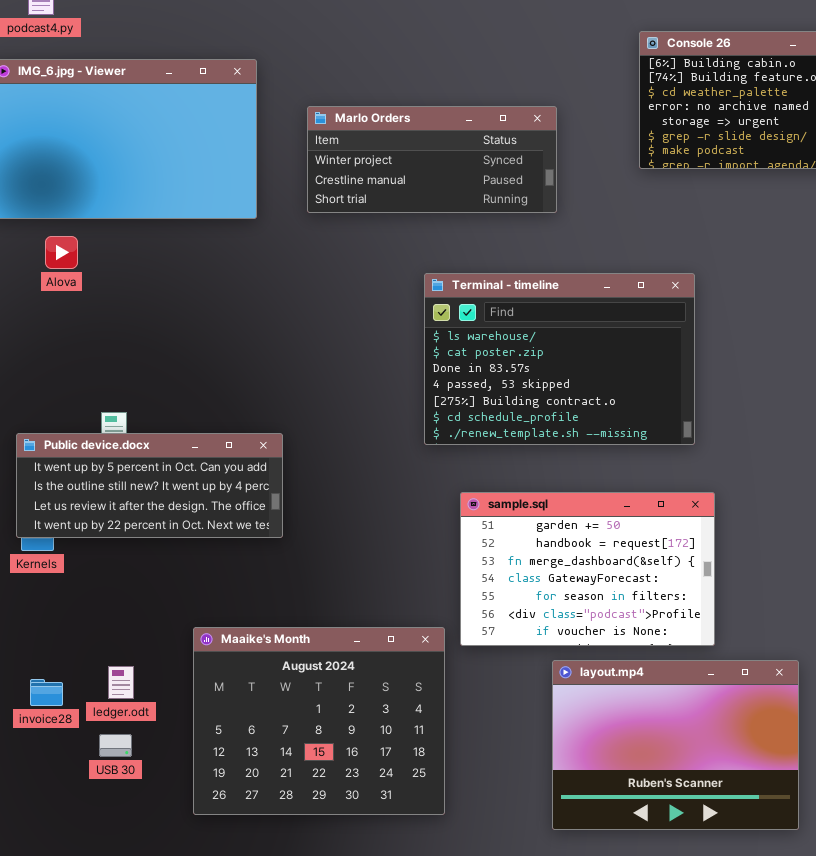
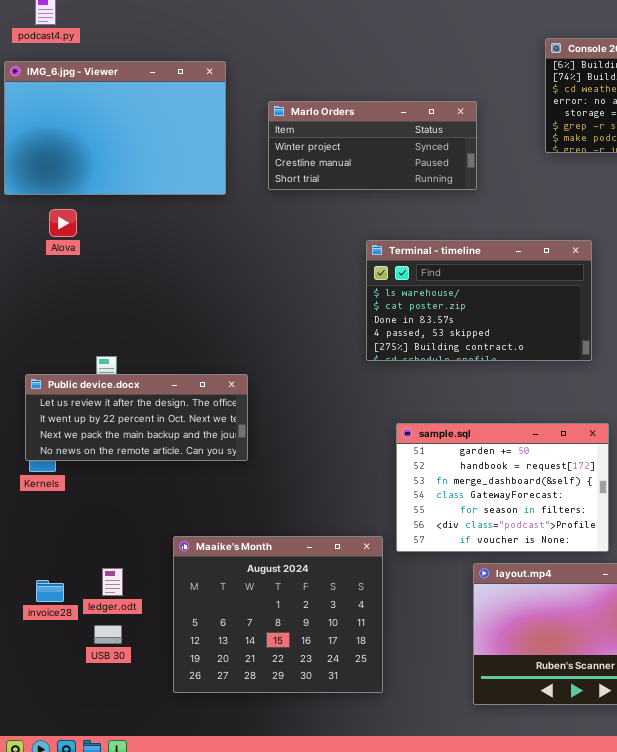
Terminal - timeline: [424,273,695,445] -> [366,240,592,361], resized
Public device.docx: [16,433,283,538] -> [25,374,248,461], scrolled down 2 rows

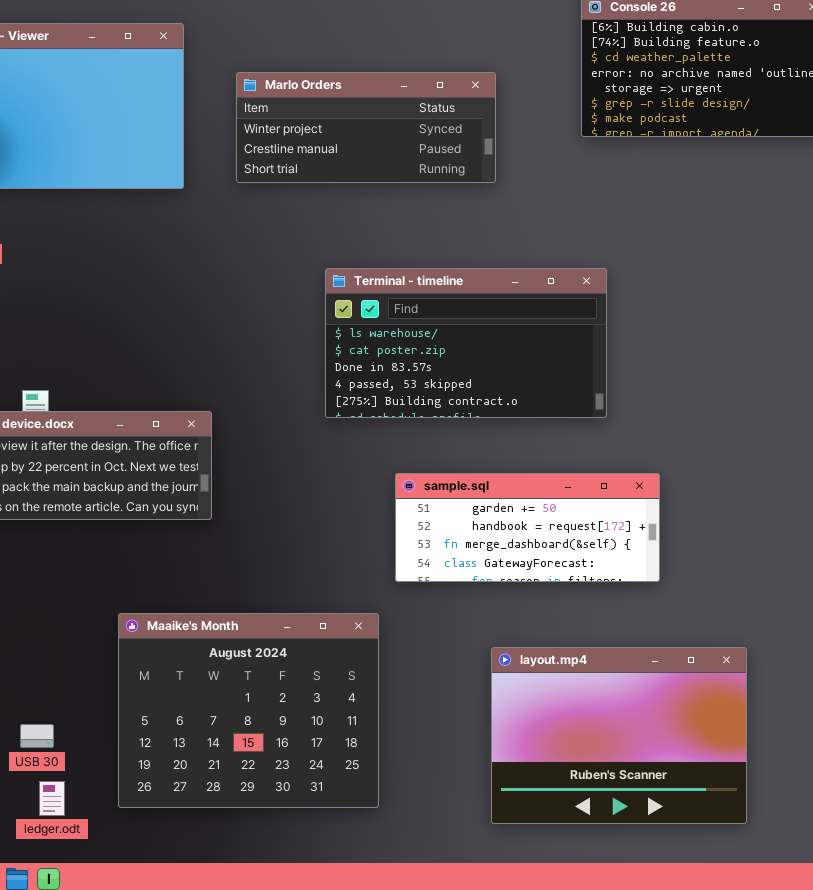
Terminal - timeline: [366,240,592,361] -> [325,268,607,418], moved
sample.sql: [396,423,609,552] -> [395,473,660,582], resized
ledger.odt: [102,568,123,596] -> [39,781,65,816], moved

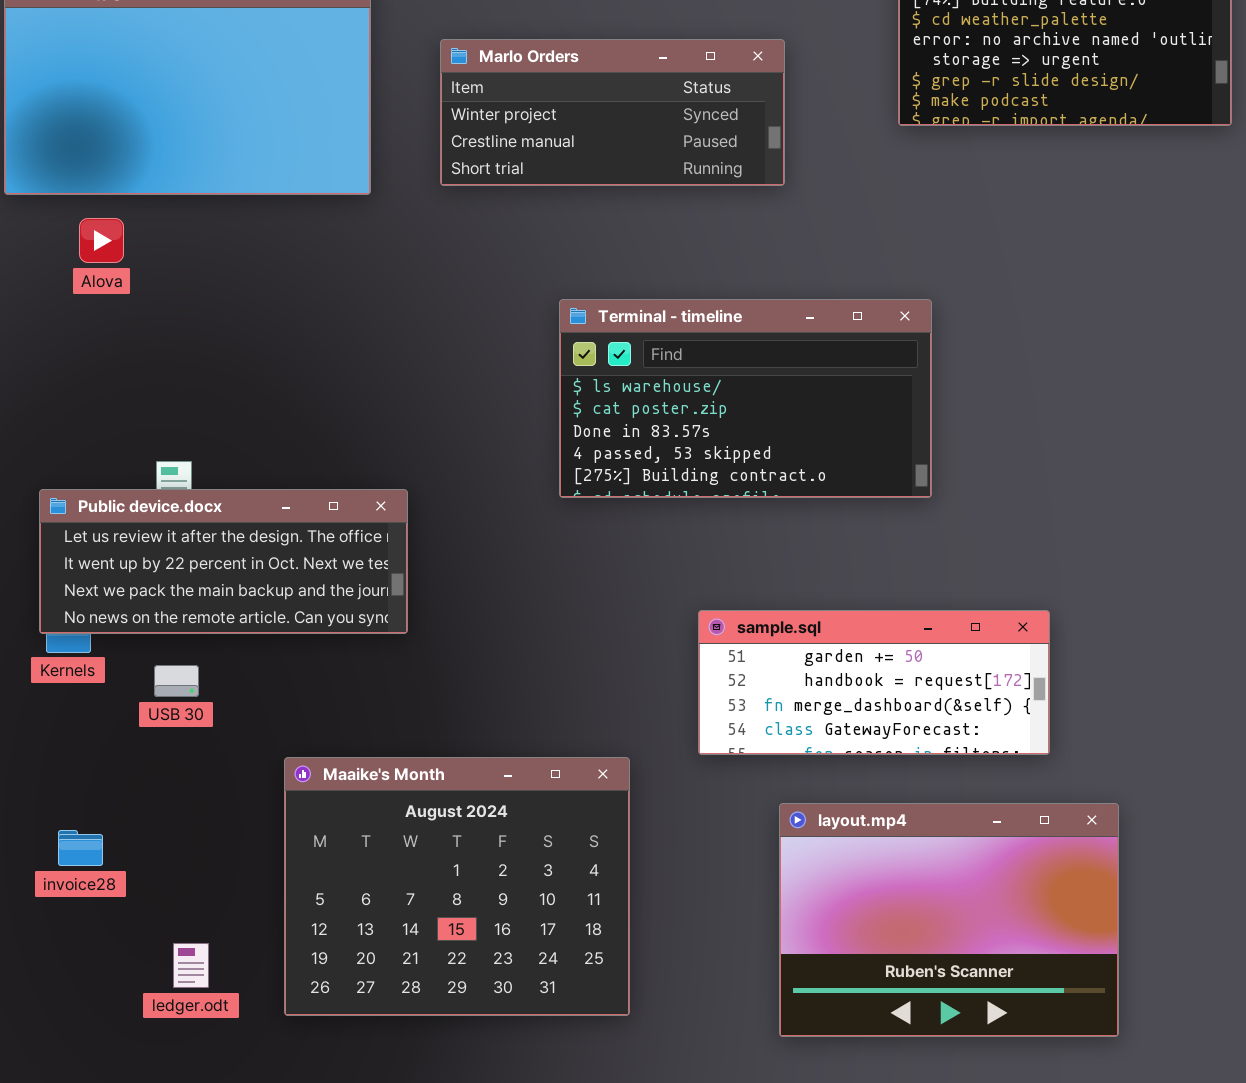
sample.sql: [395,473,660,582] -> [698,610,1050,755], moved
USB 30: [20,724,54,748] -> [154,665,199,697], moved
ledger.odt: [39,781,65,816] -> [173,943,209,988], moved

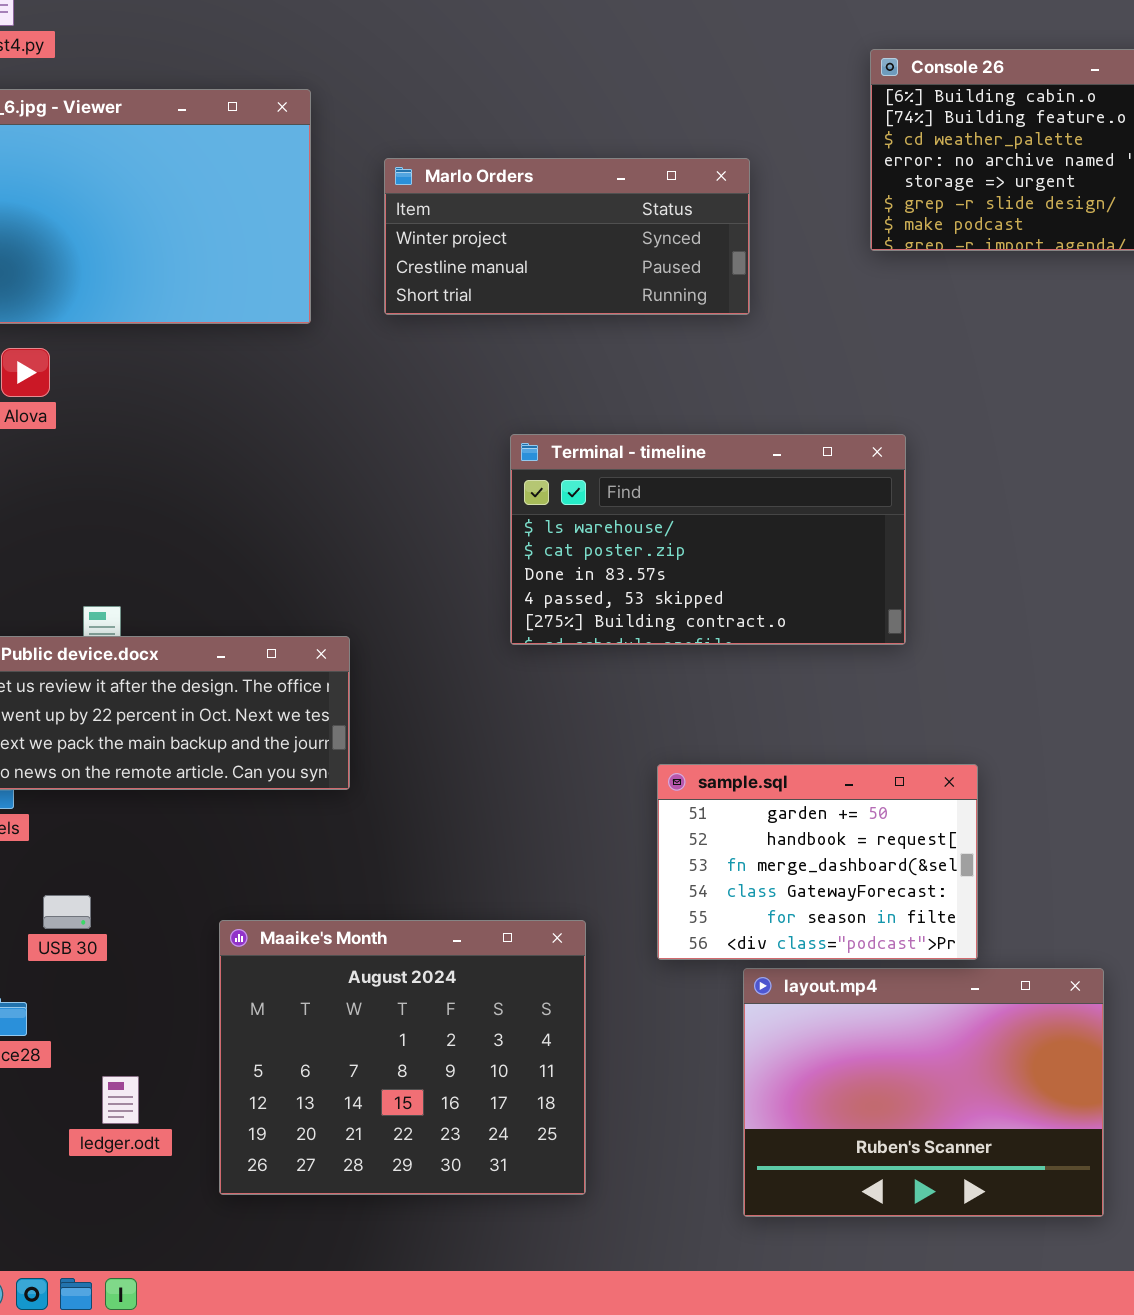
sample.sql: [698,610,1050,755] -> [657,764,978,960], resized
USB 30: [154,665,199,697] -> [43,895,91,929], moved
ledger.odt: [173,943,209,988] -> [102,1076,139,1124], moved

